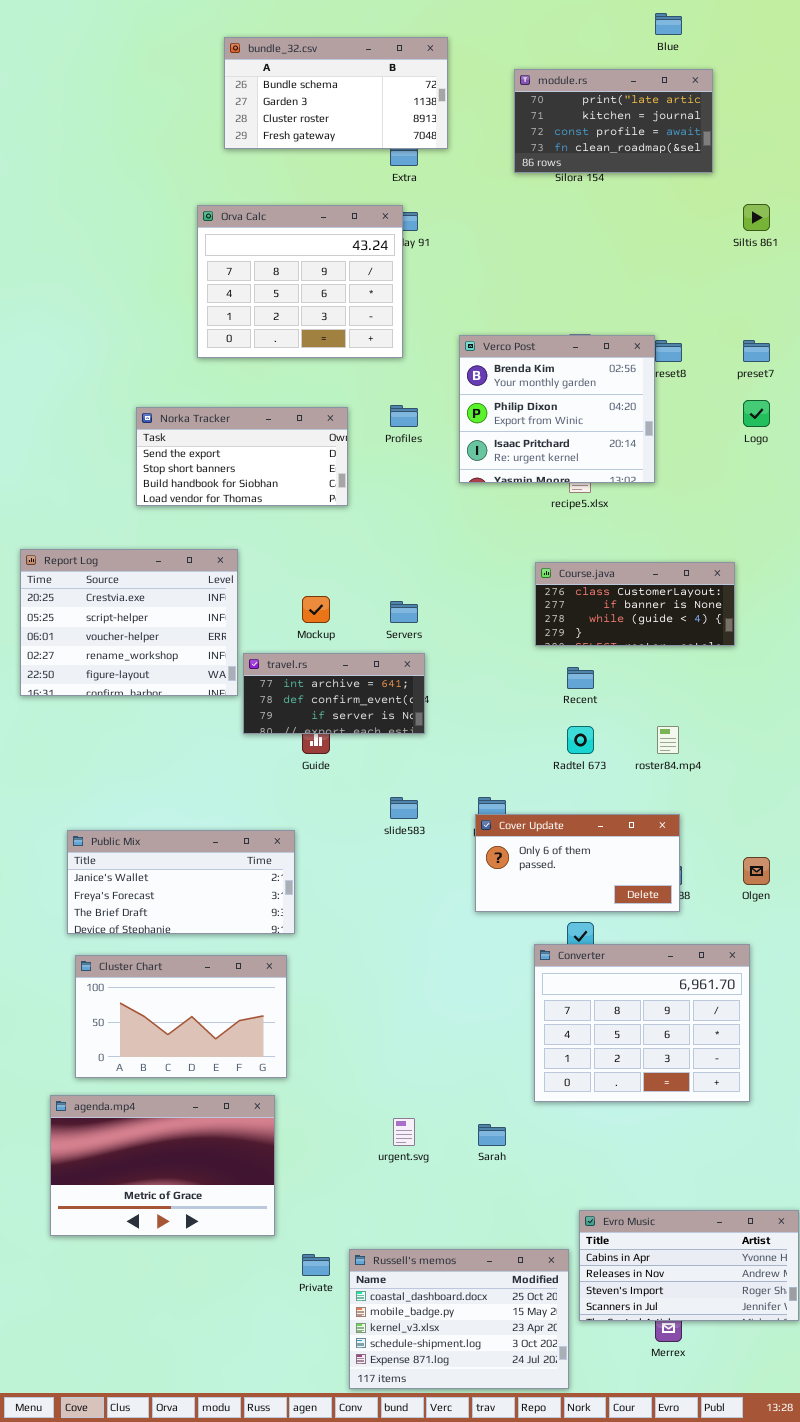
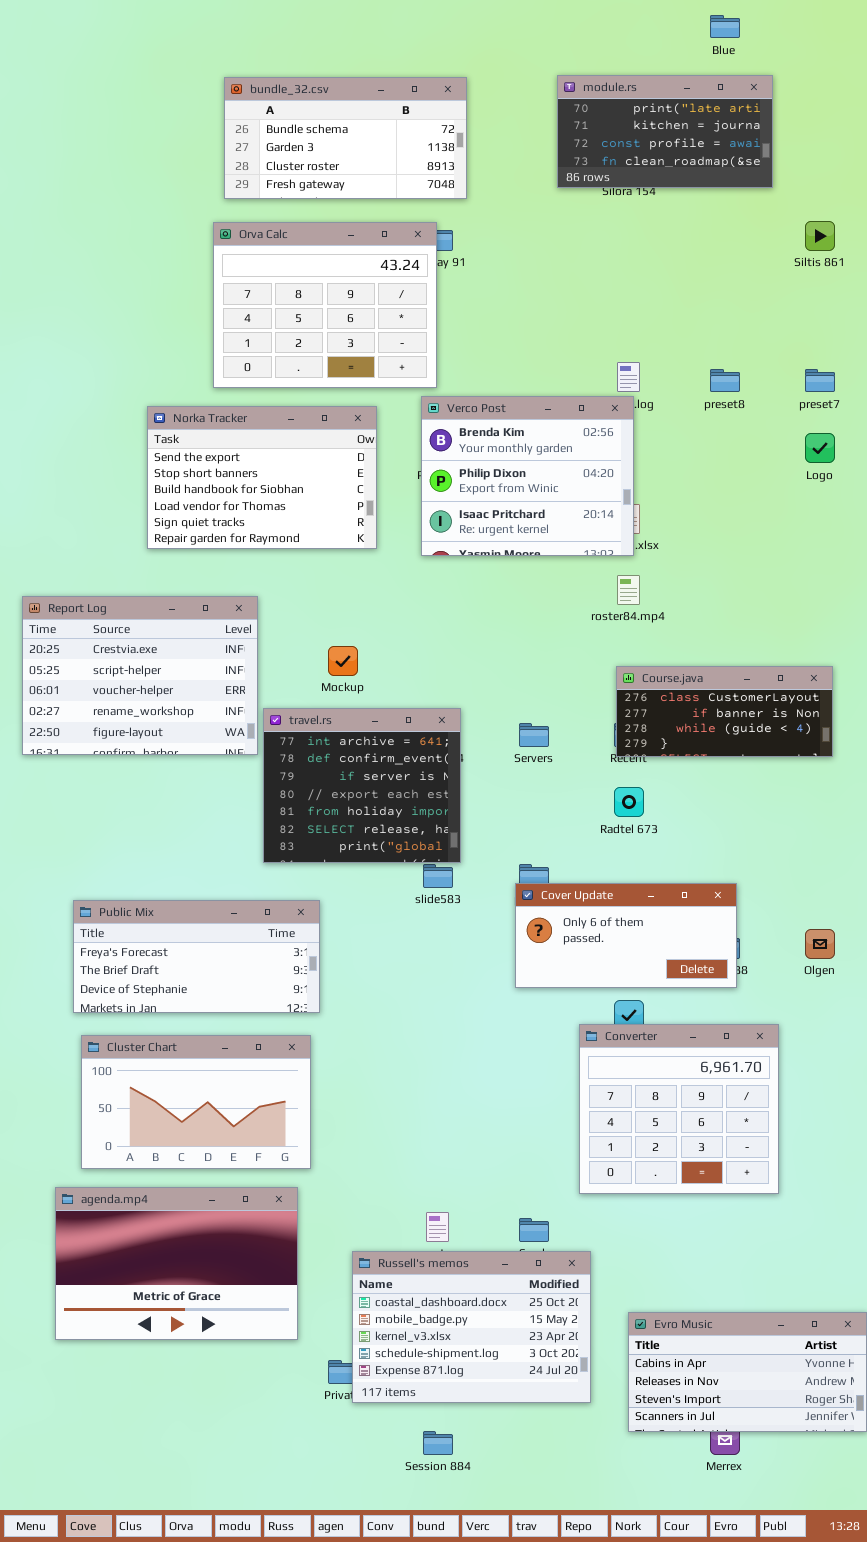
bundle_32.csv: [224,37,448,149] -> [224,77,467,199], moved
Verco Post: [459,335,655,483] -> [421,396,634,556], moved
Norka Tracker: [136,407,348,506] -> [147,406,377,549], resized
Course.java: [535,562,735,646] -> [616,666,833,757], moved
Servers: [390,601,418,623] -> [519,723,549,747], moved
travel.rs: [243,653,425,734] -> [263,708,461,863], resized
roster84.mp4: [657,726,679,754] -> [617,575,640,605], moved
Public Mix: [67,830,295,934] -> [73,900,320,1013], scrolled down 1 row
Converter: [534,944,750,1102] -> [579,1024,779,1194], resized
Russell's memos: [349,1249,569,1389] -> [352,1251,591,1403], moved

